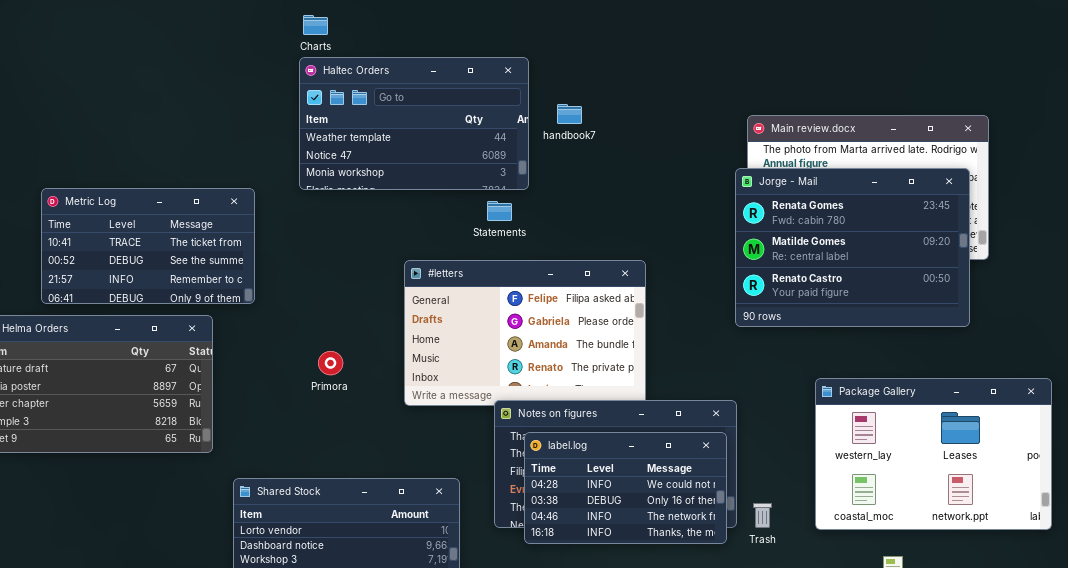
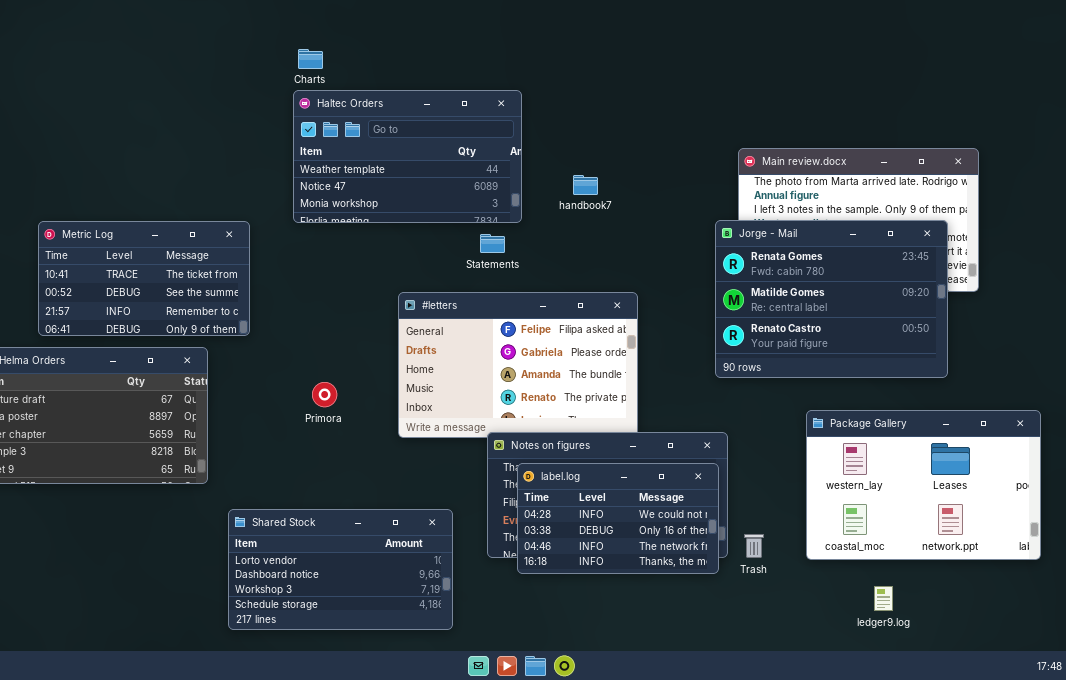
handbook7: [557,104,582,124] -> [573,175,598,195], moved
Jorge - Mail: [735,168,970,327] -> [715,220,948,378], moved

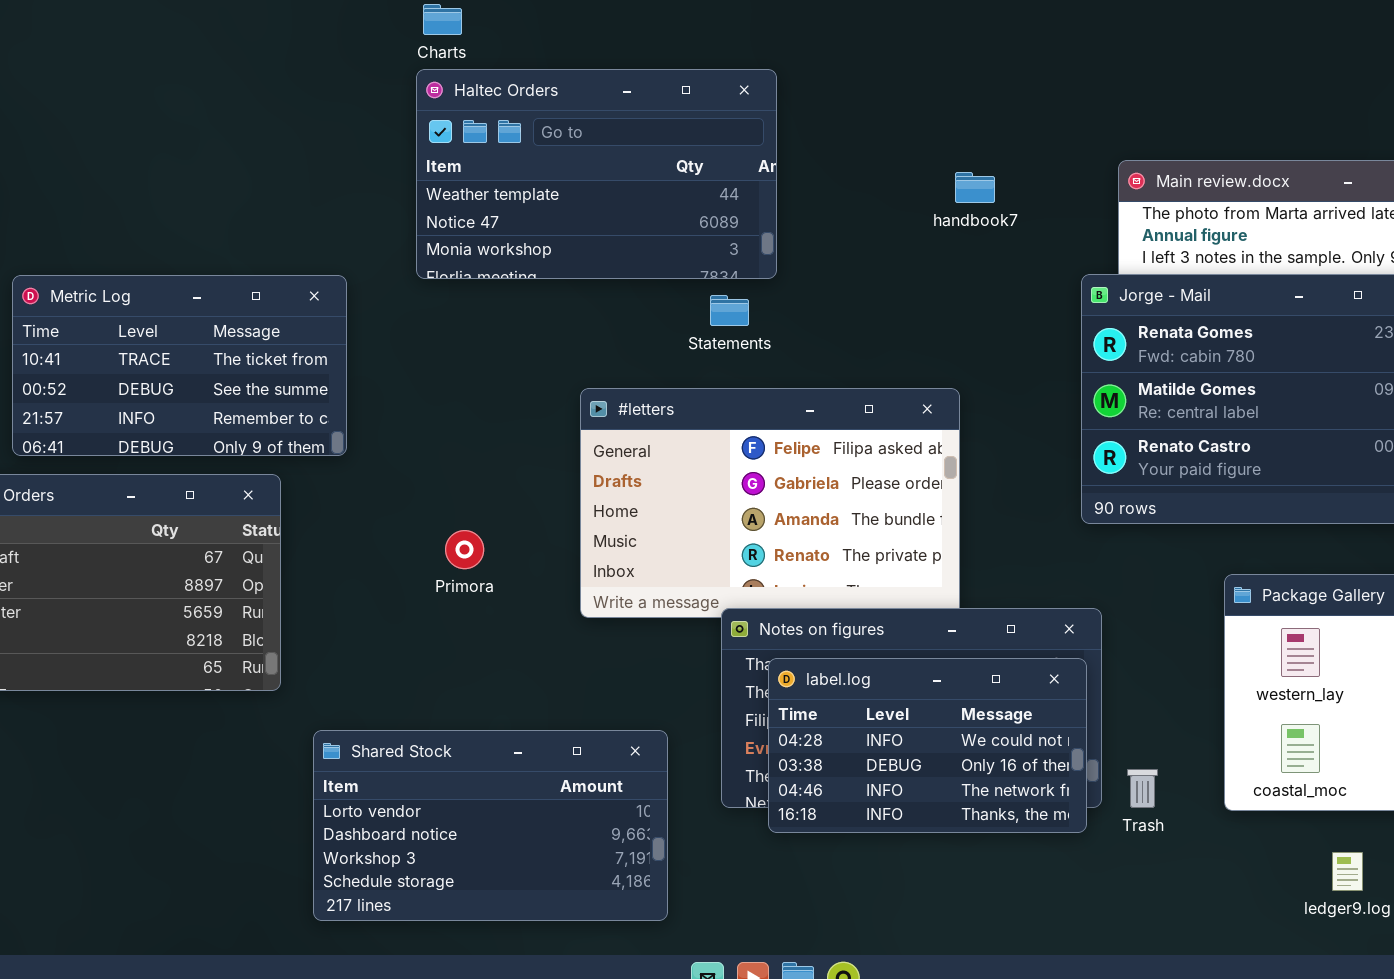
handbook7: [573,175,598,195] -> [955,172,995,203], moved

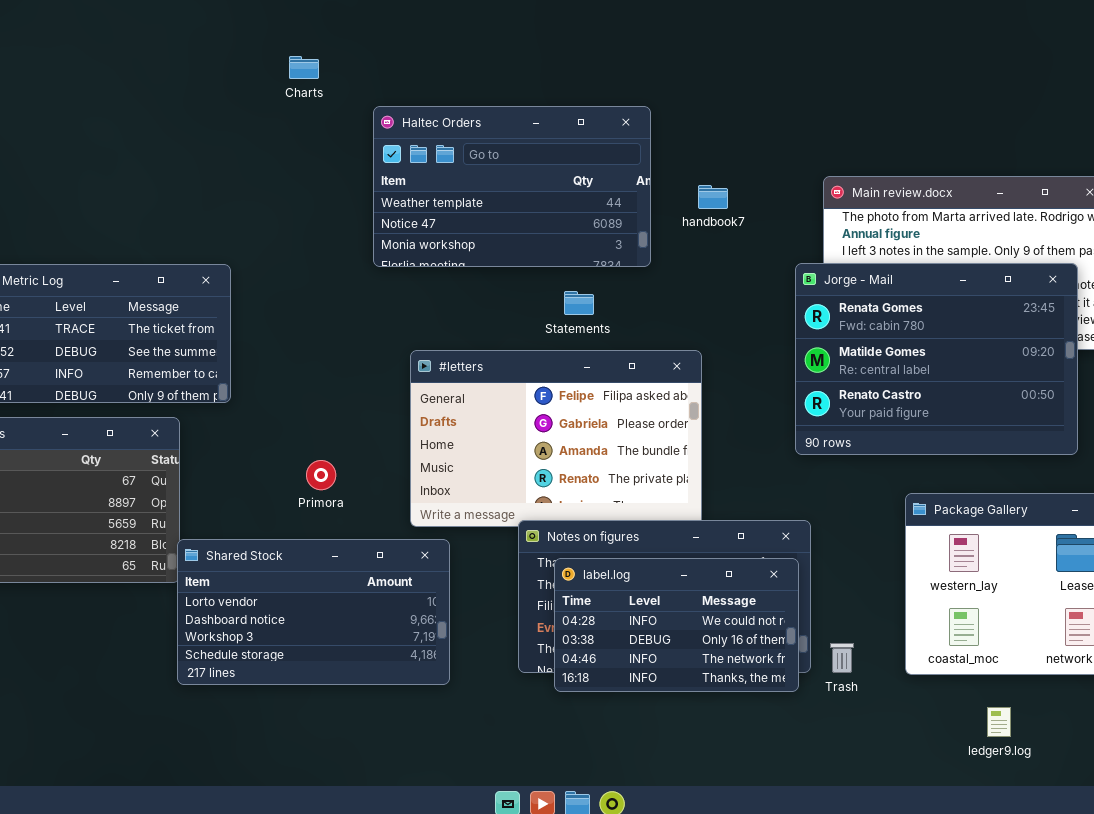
Haltec Orders: [416,69,777,279] -> [373,106,651,267], moved
Statements: [710,295,749,326] -> [564,291,594,315], moved
Shared Stock: [313,730,668,921] -> [177,539,450,685], moved

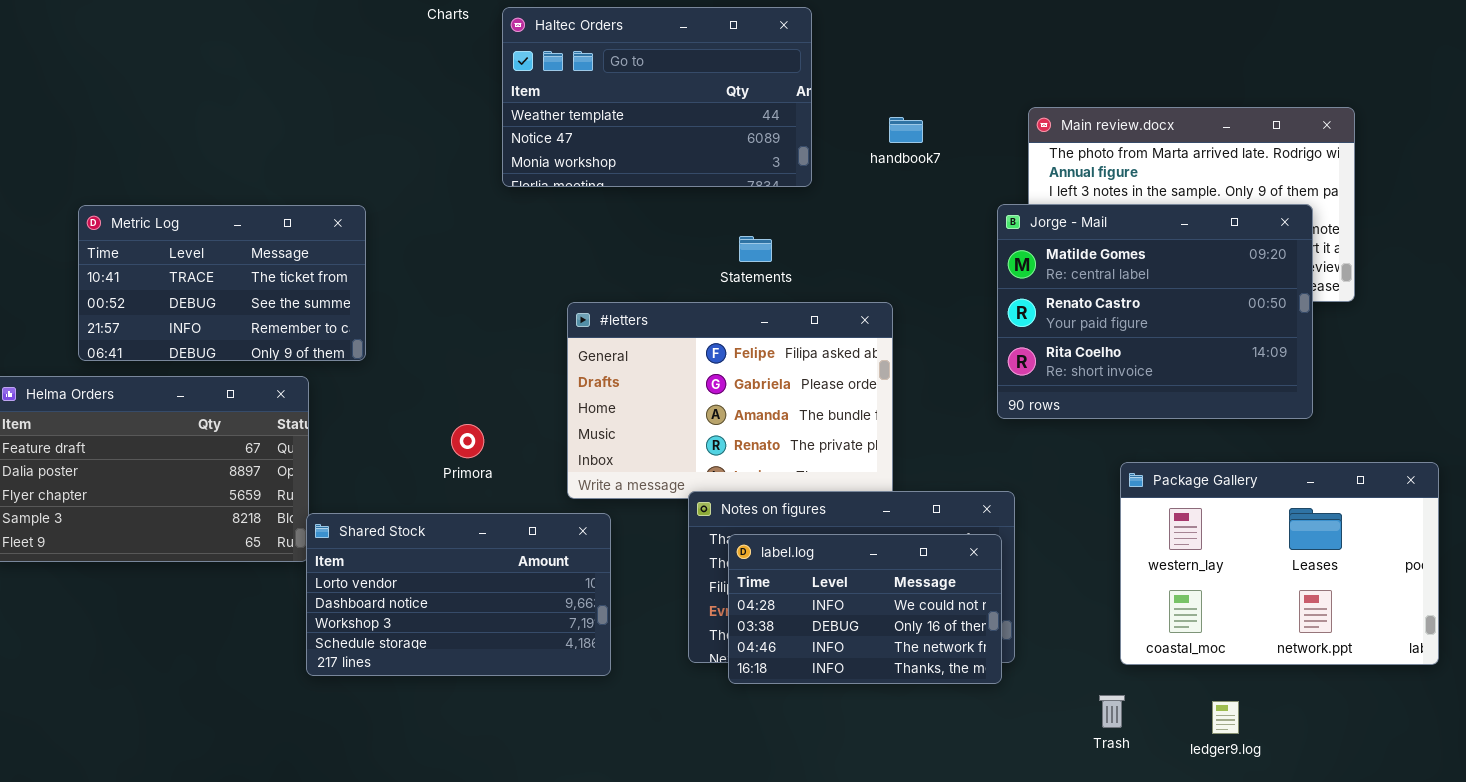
Haltec Orders: [373,106,651,267] -> [502,7,812,187], moved
Jorge - Mail: [795,263,1078,455] -> [997,204,1313,419], scrolled down 1 row
Trash: [830,643,854,673] -> [1099,695,1125,728], moved

